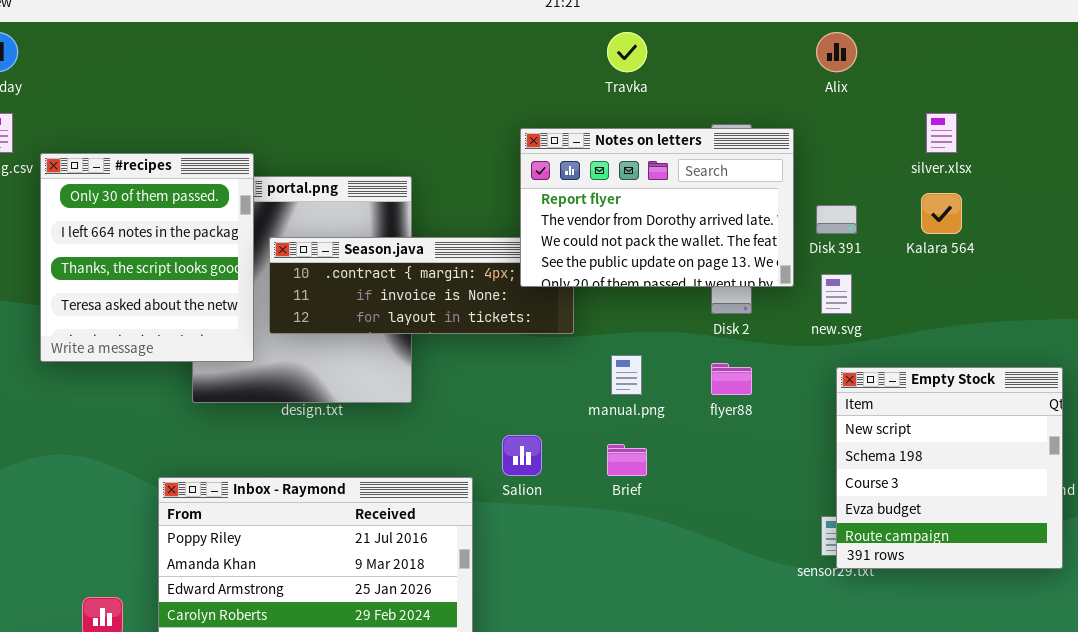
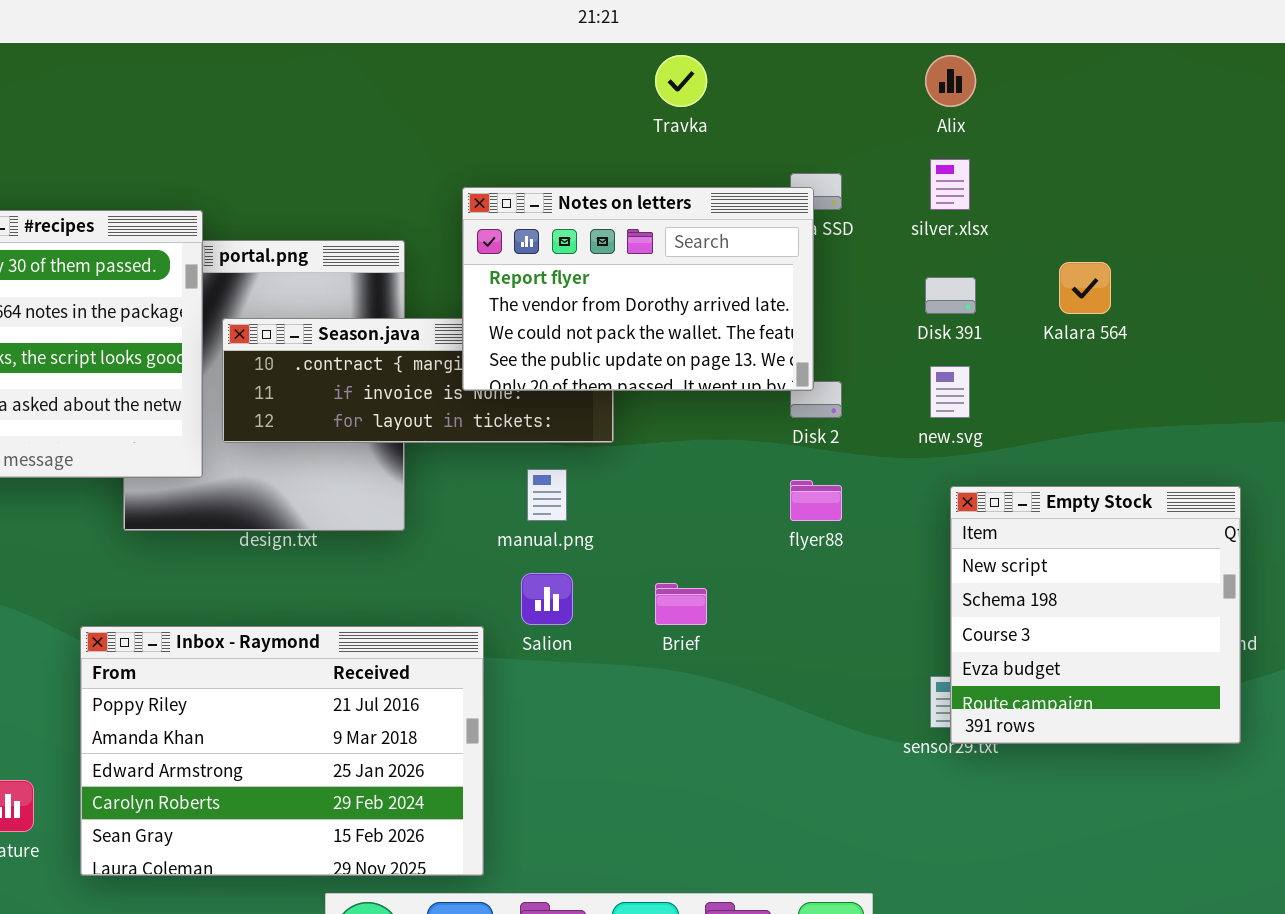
silver.xlsx: [926,113,957,153] -> [930,159,970,210], moved
Notes on letters: [520,128,794,287] -> [462,187,814,391], moved
manual.png: [611,355,642,395] -> [527,469,567,521], moved

